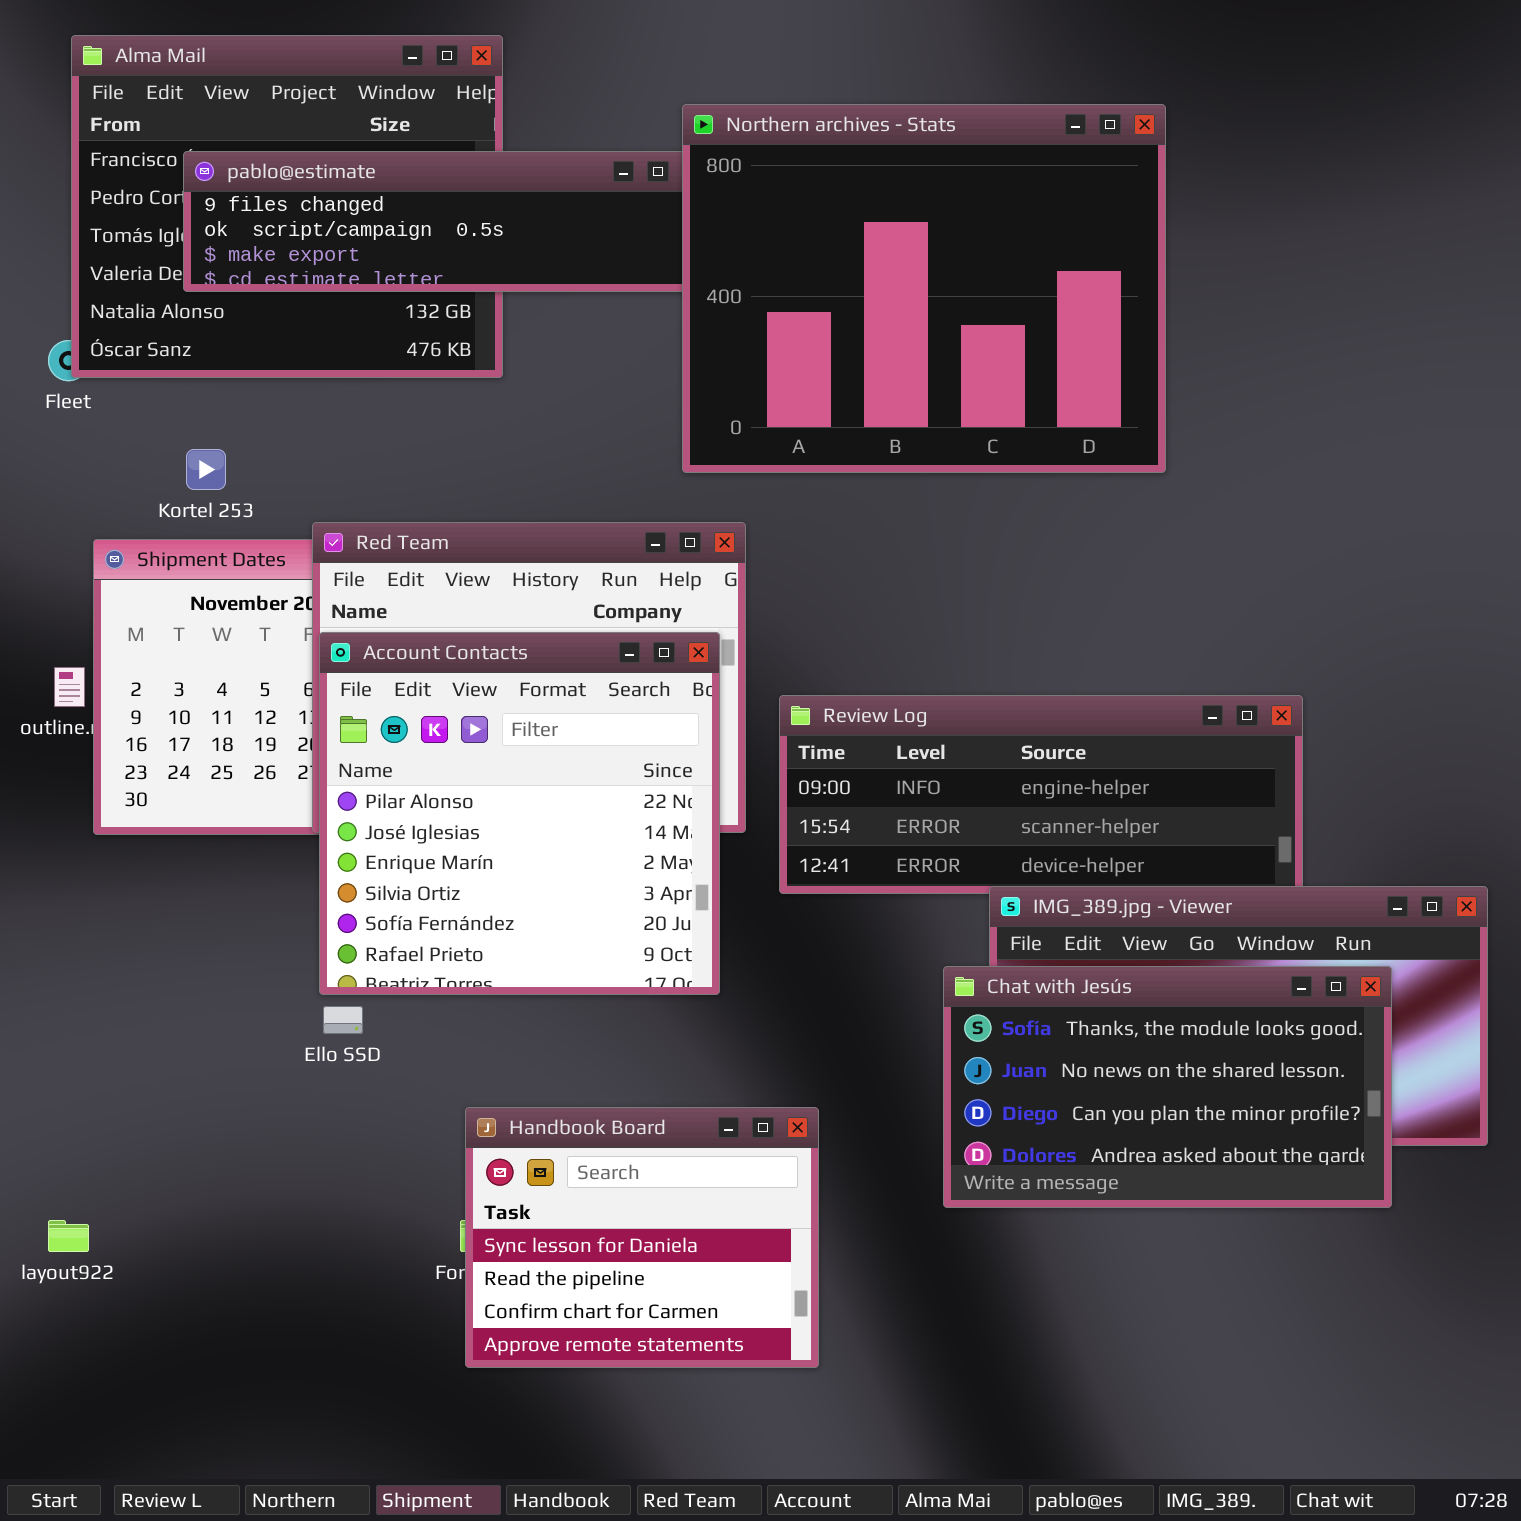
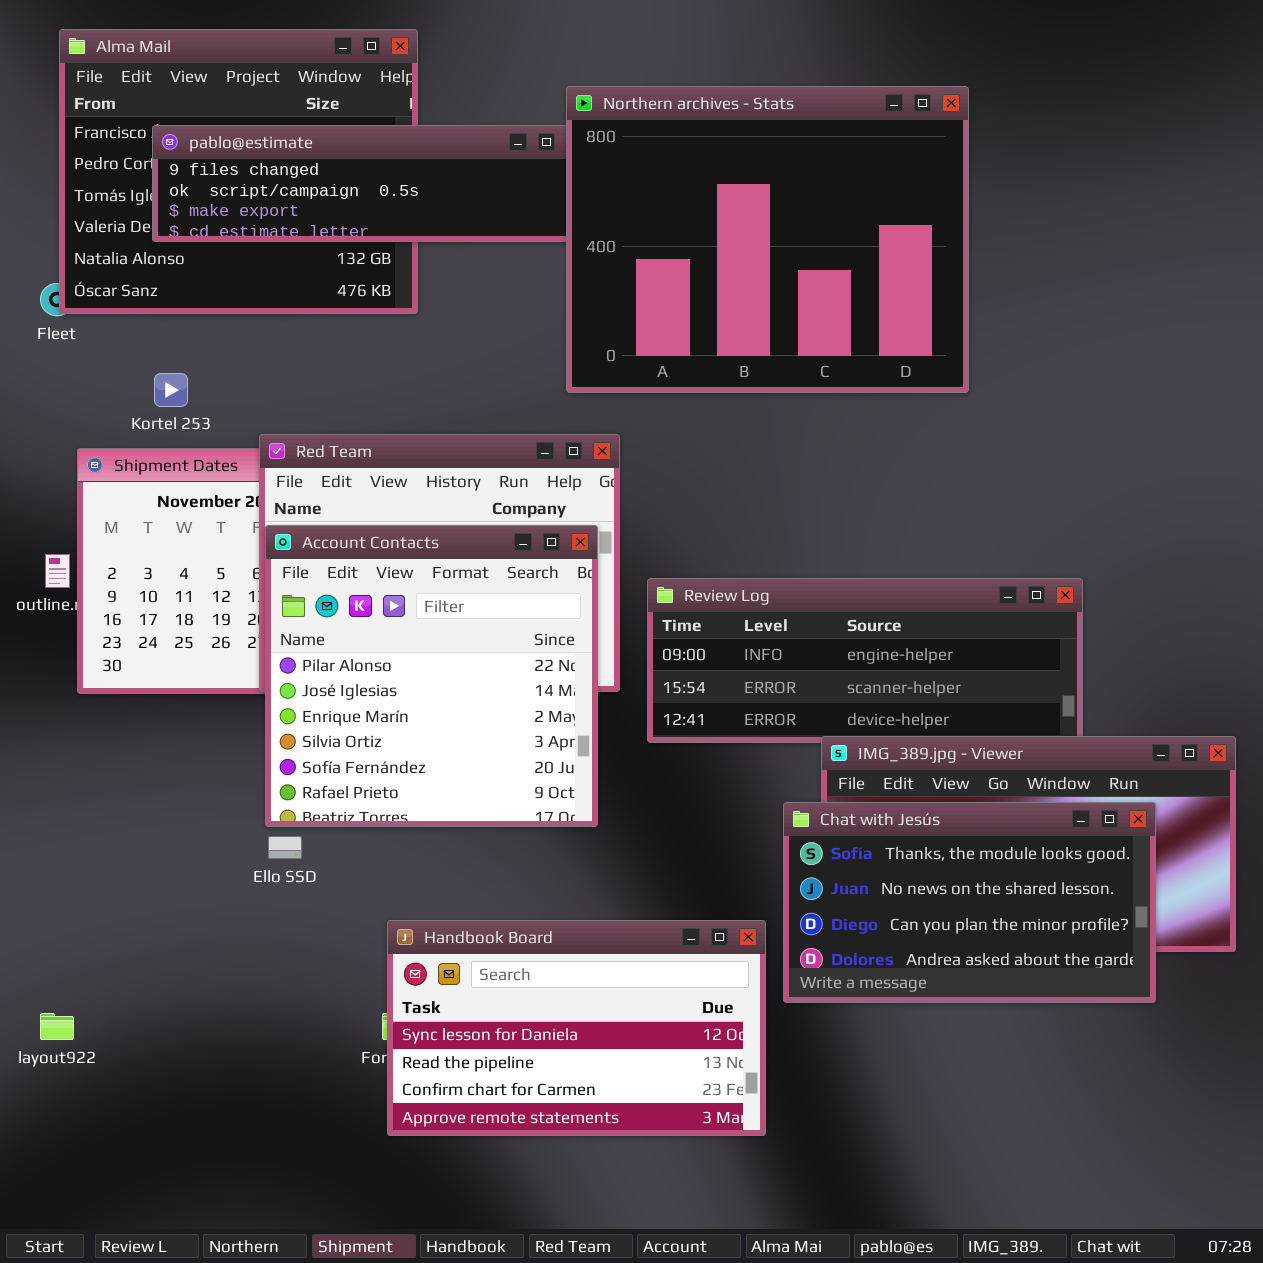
Handbook Board: [465,1107,819,1368] -> [387,920,766,1136], resized

